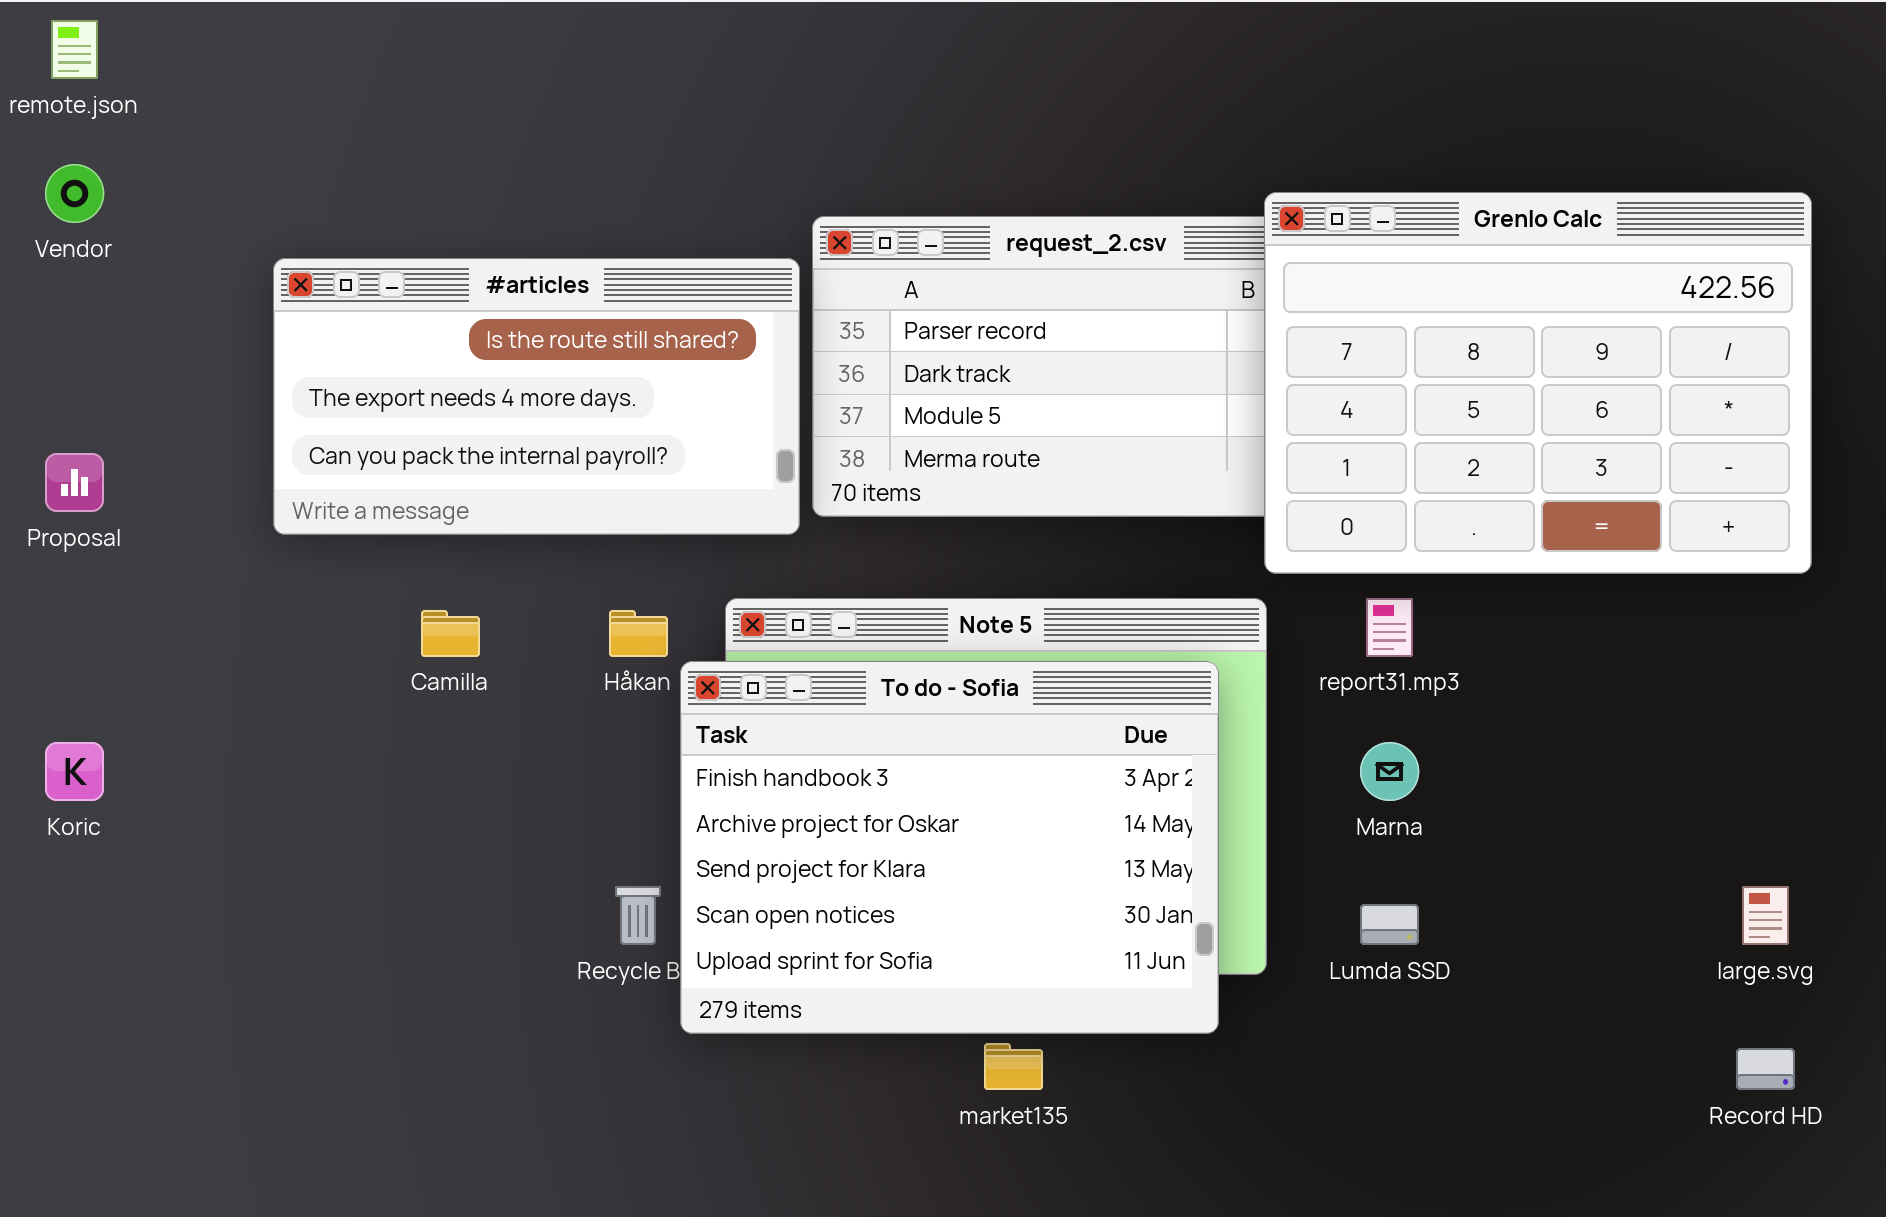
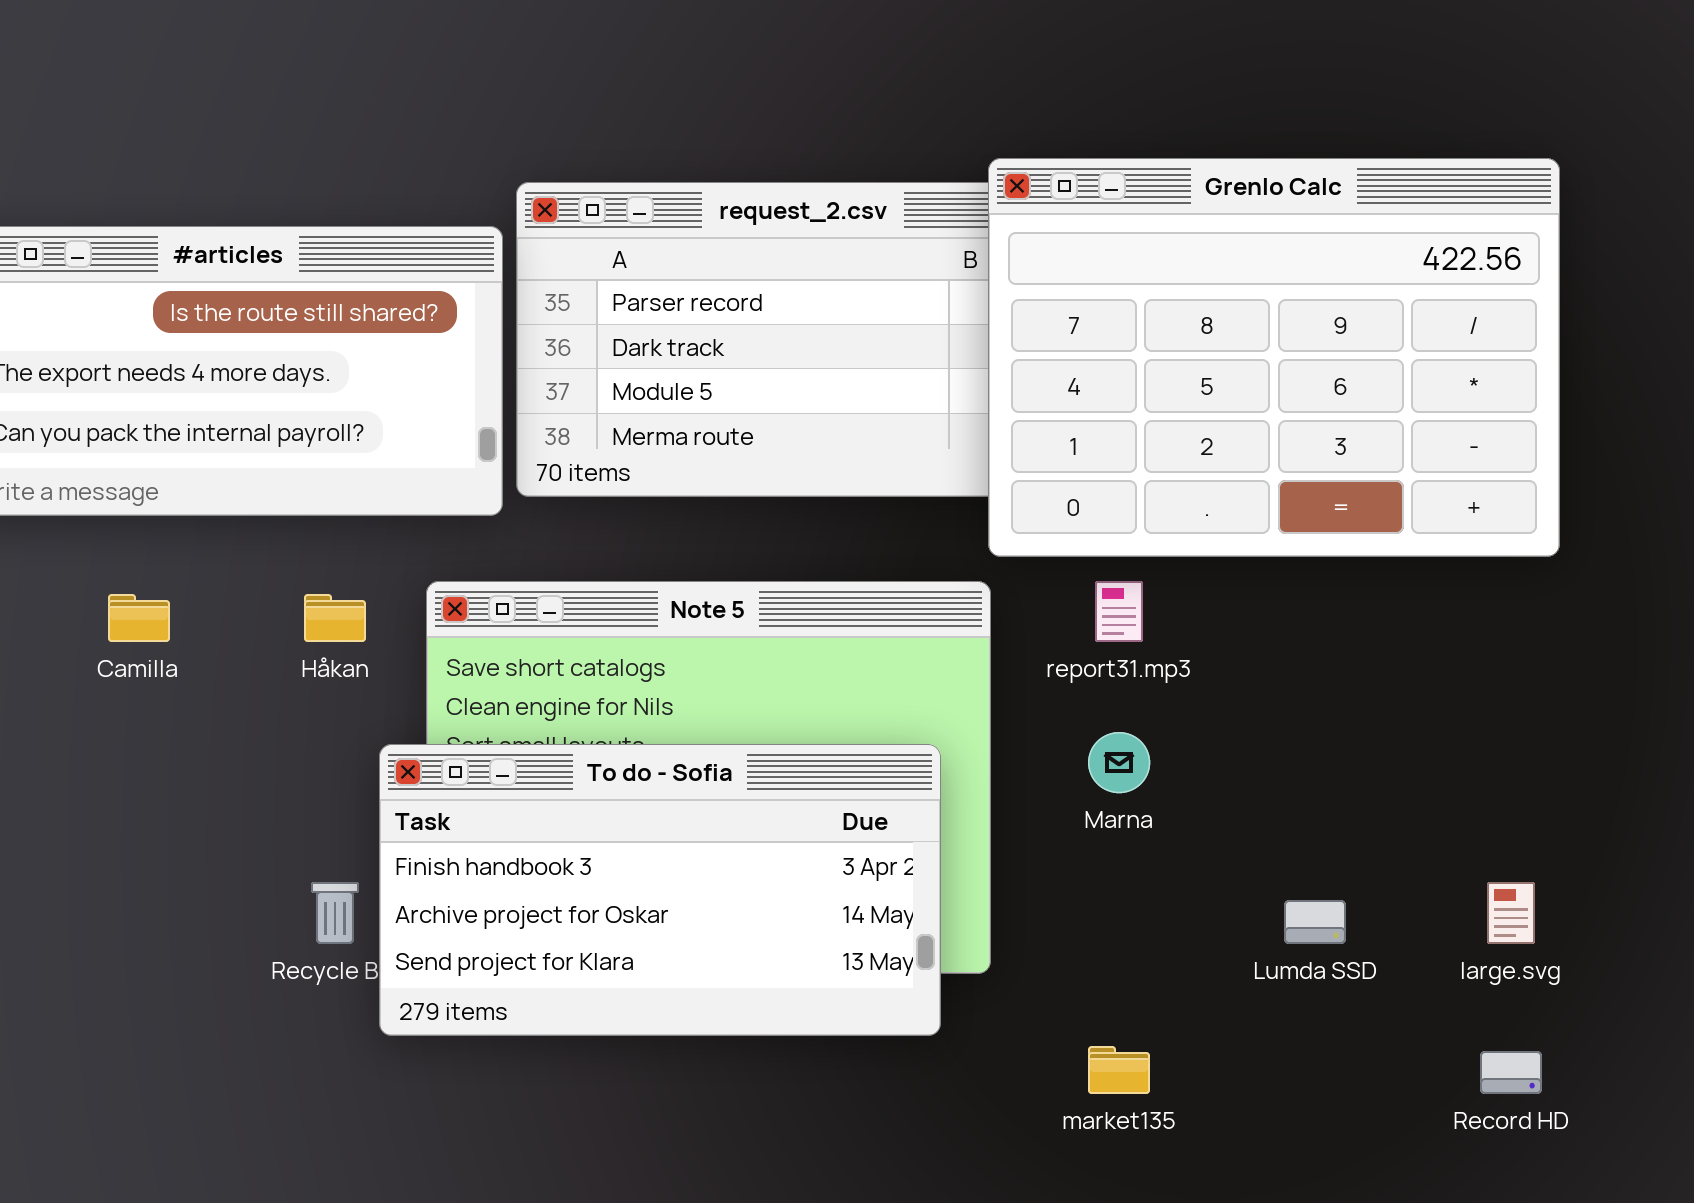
To do - Sofia: [680,661,1219,1034] -> [379,744,941,1036], resized
Lumda SSD: [1360,904,1419,945] -> [1284,900,1346,944], moved
market135: [984,1043,1043,1090] -> [1088,1046,1150,1094], moved

